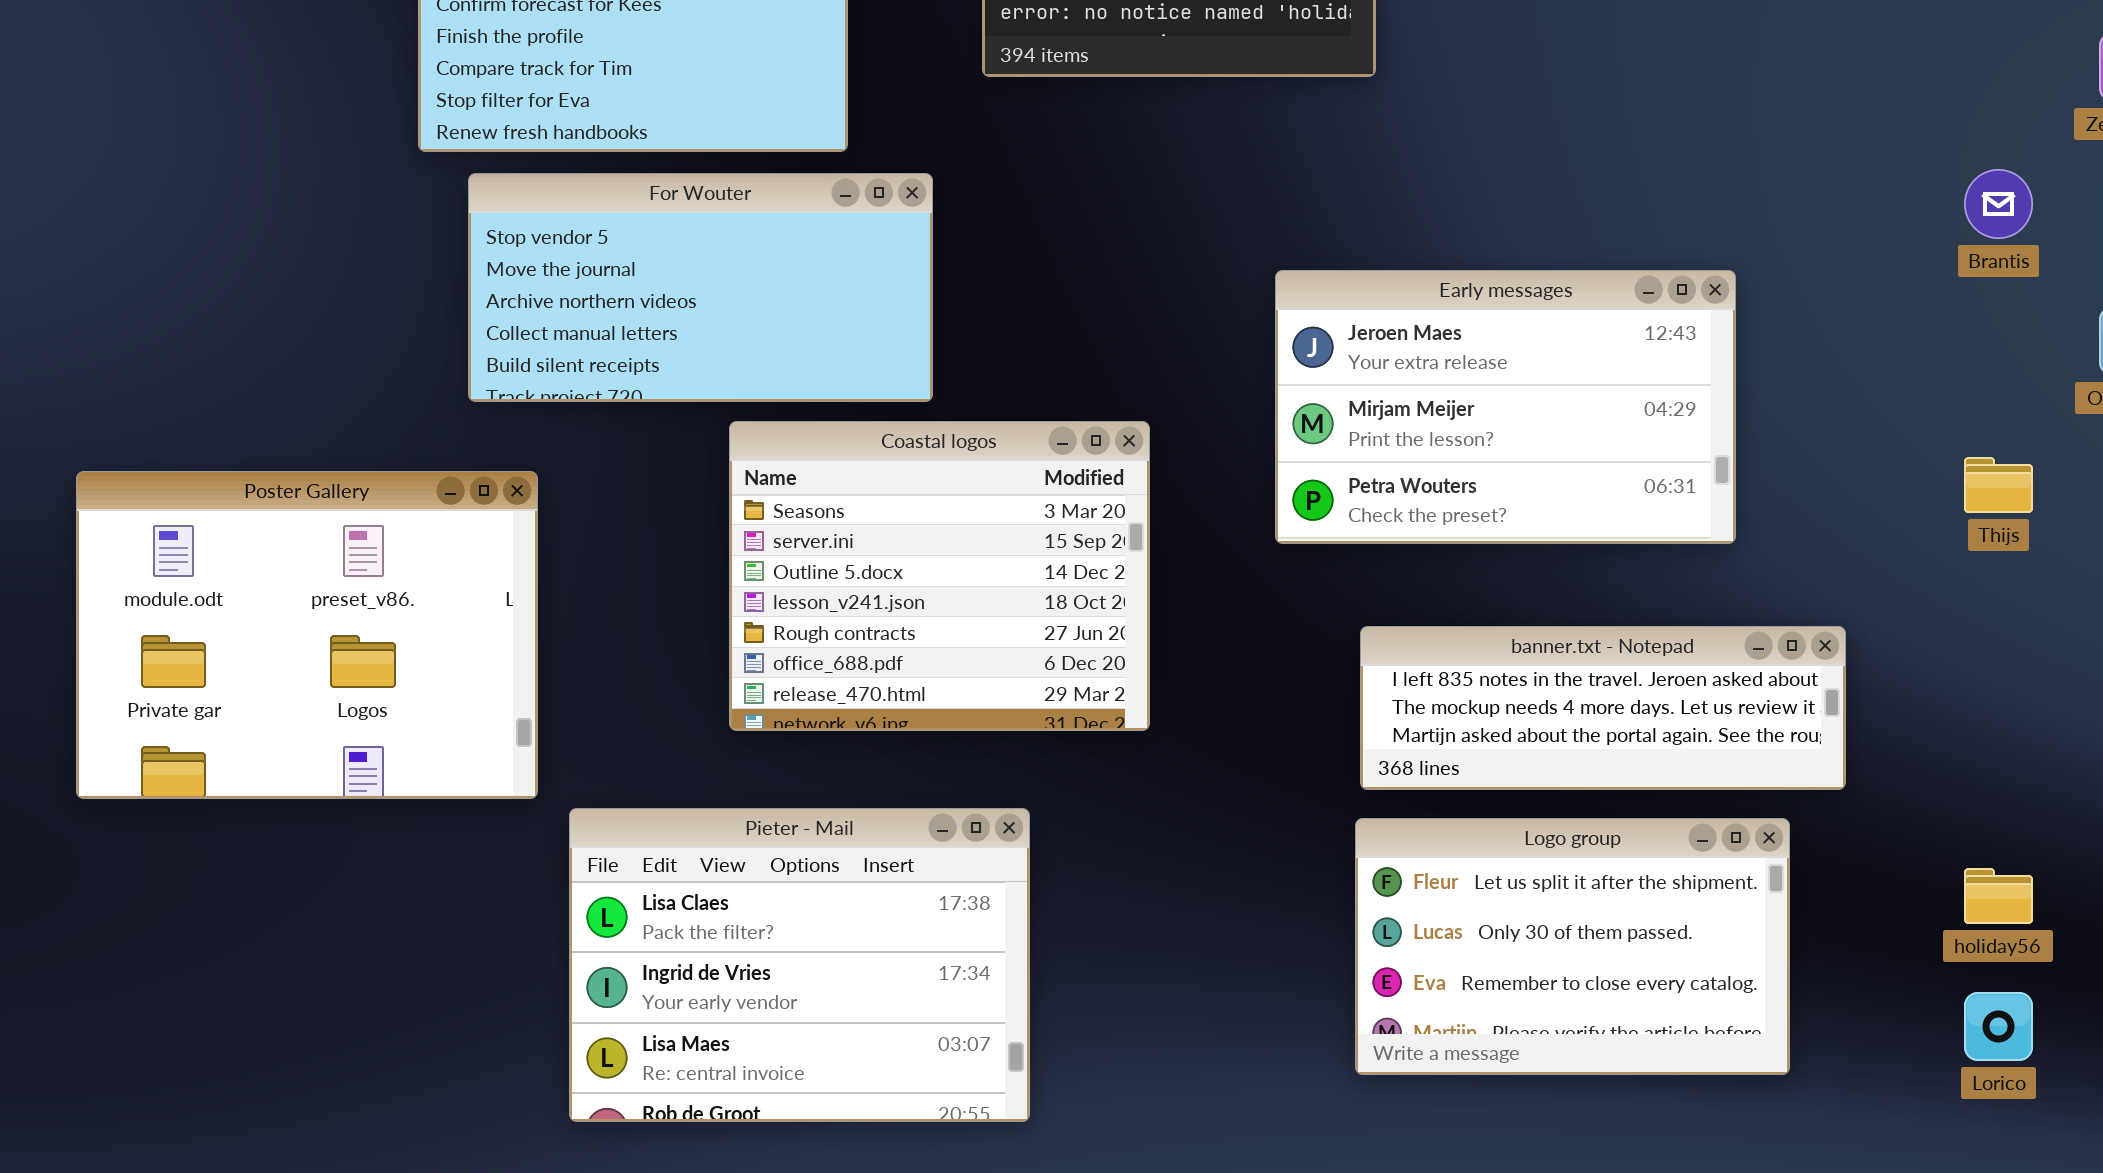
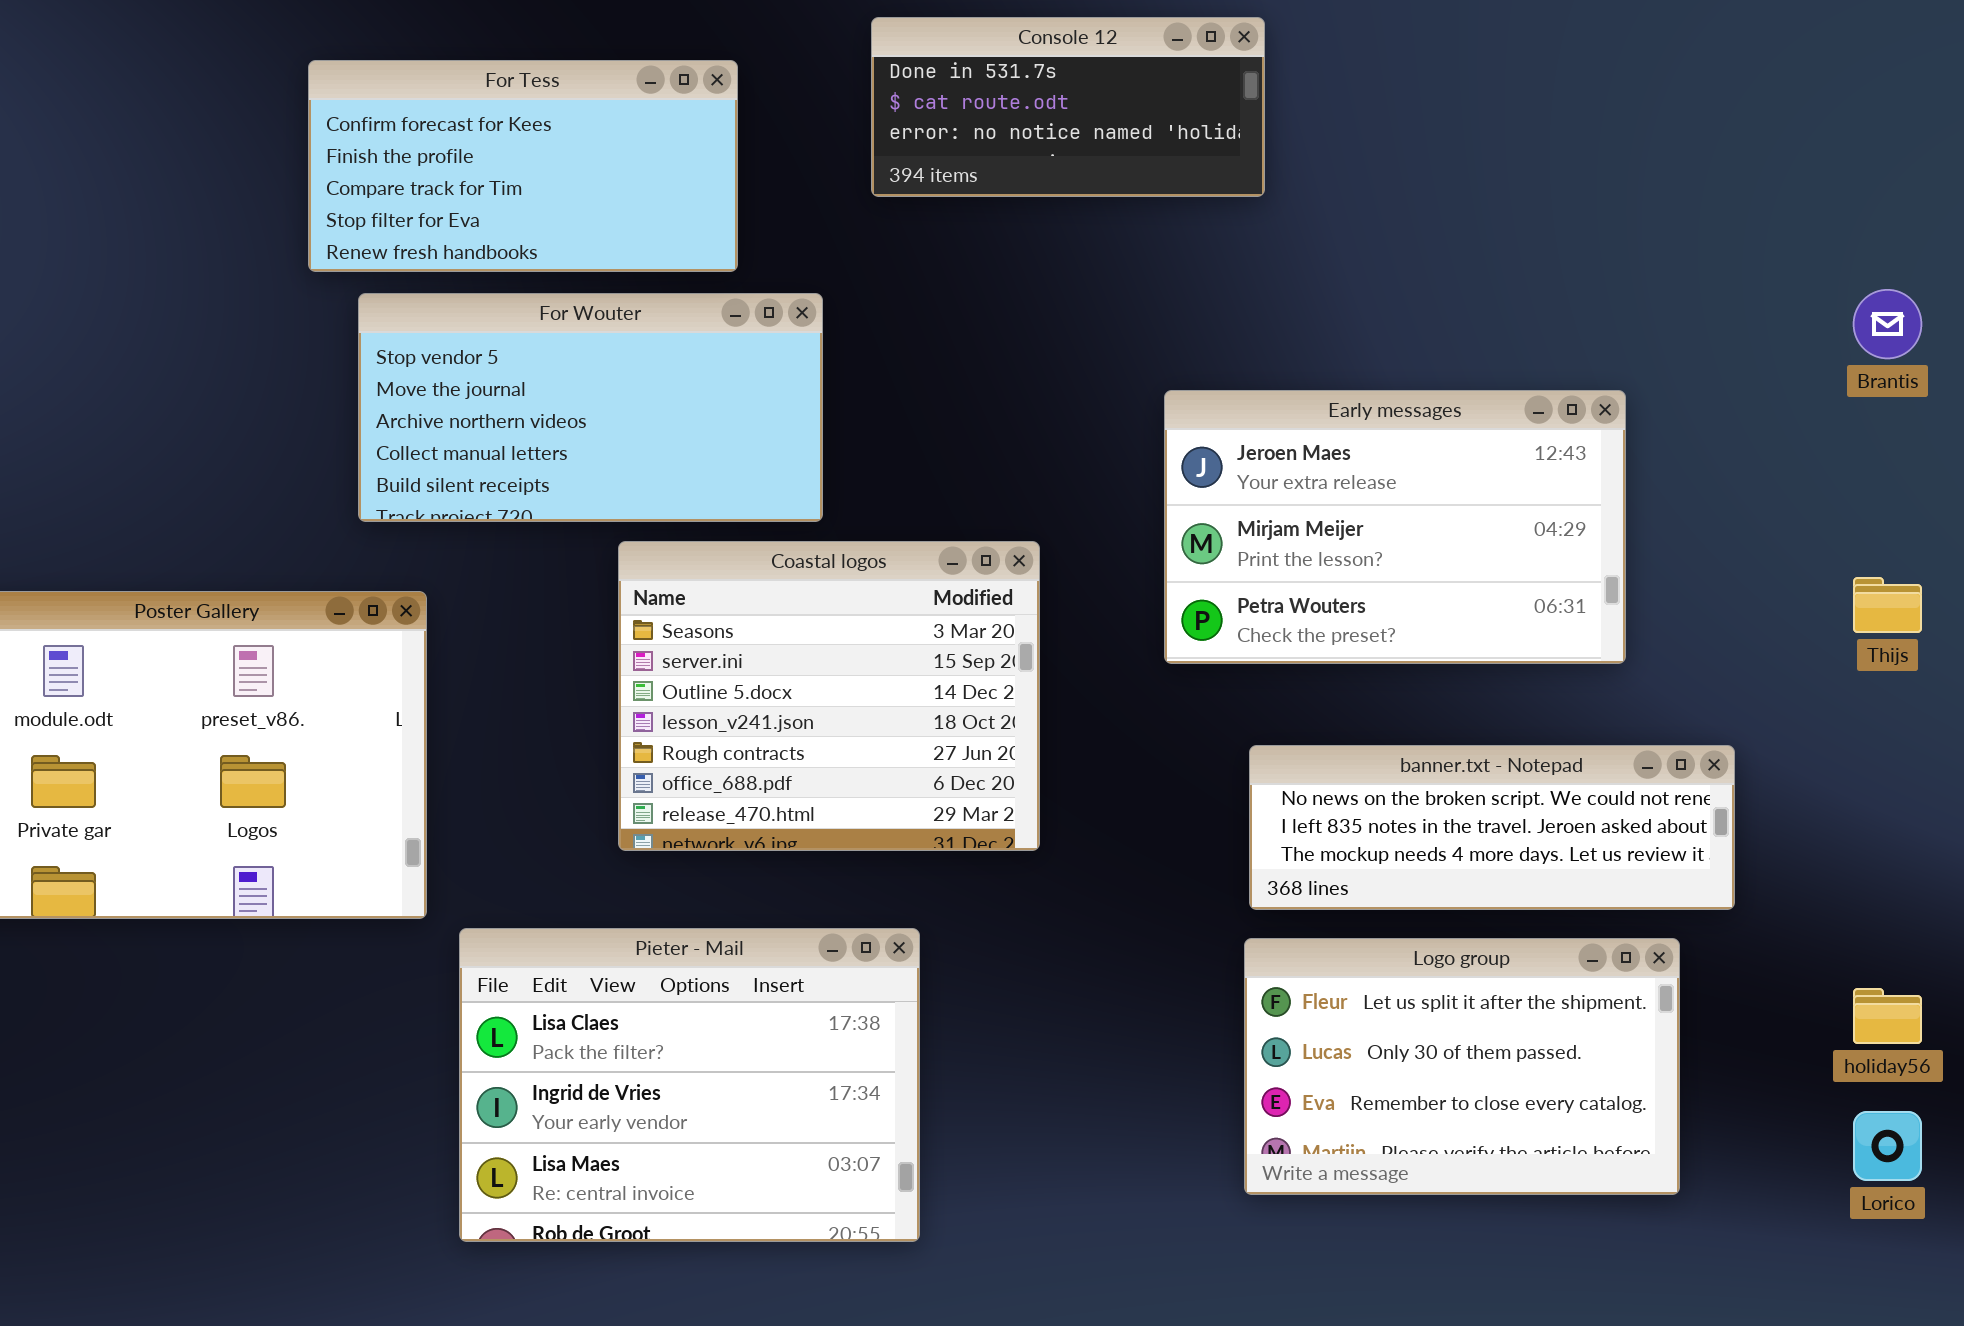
banner.txt - Notepad: [1360,626,1846,790] -> [1249,745,1735,910], scrolled up 1 row

